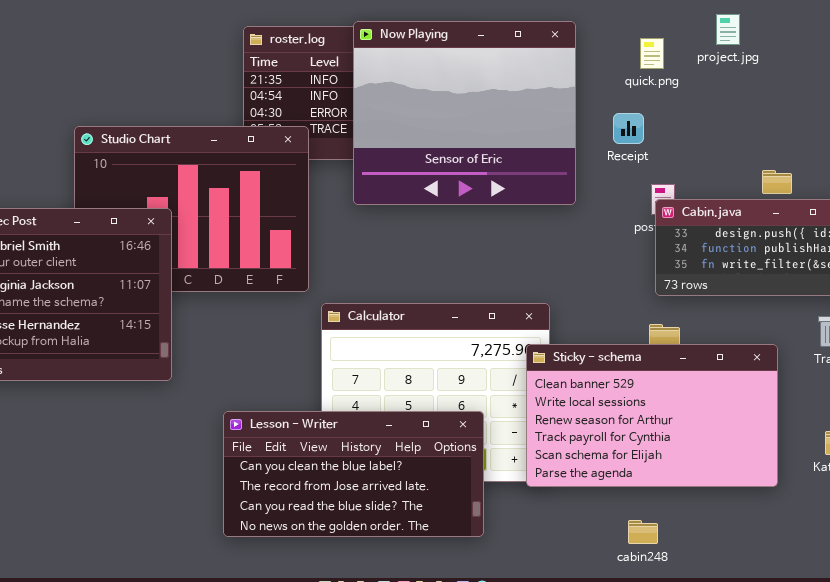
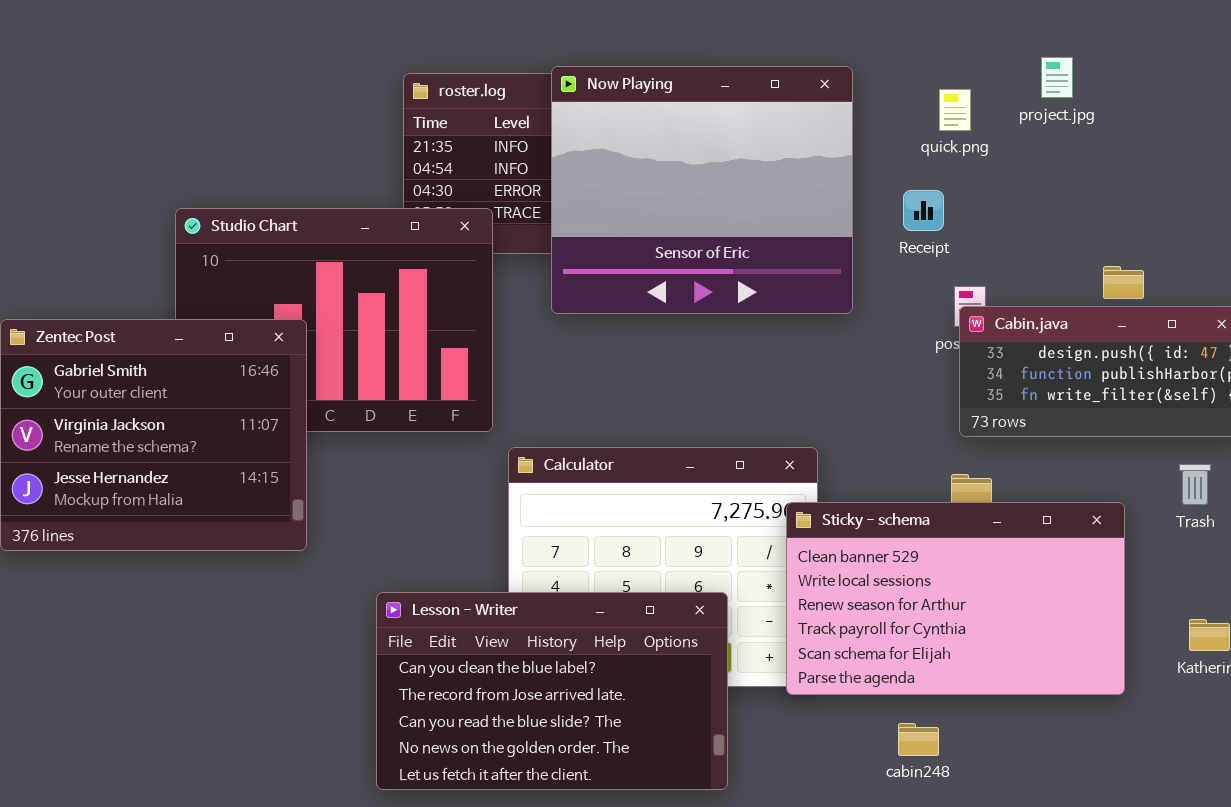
Lesson - Writer: [223,411,484,537] -> [376,592,728,790], resized
cabin248: [628,520,658,544] -> [898,723,939,756], moved

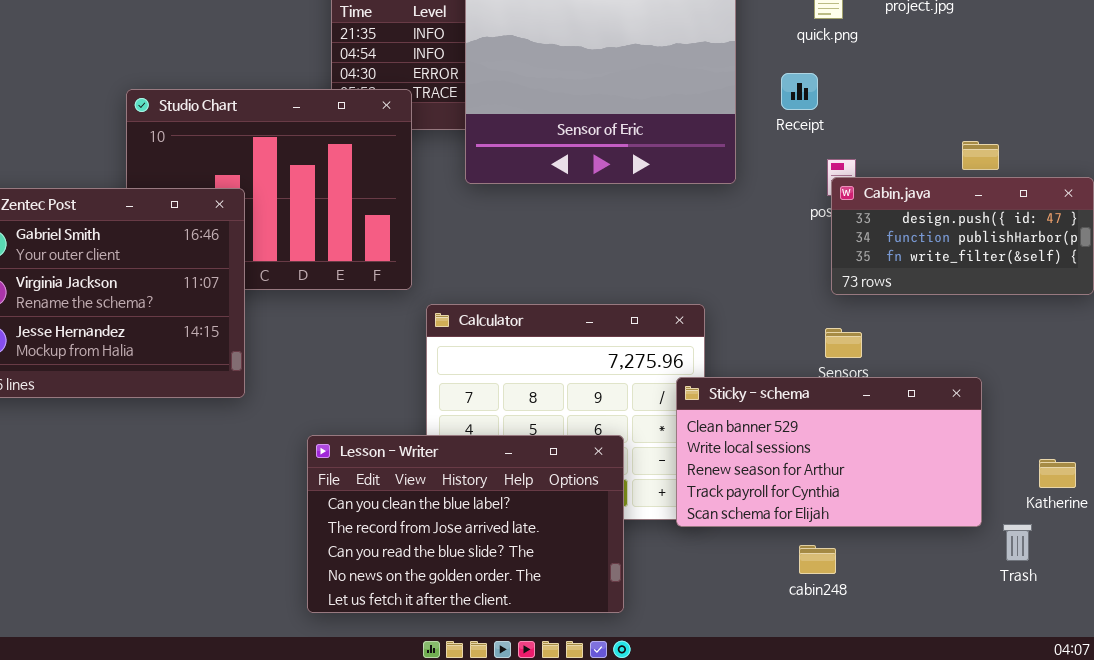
Trash: [1179,464,1211,505] -> [1003,524,1032,561], moved
Sticky - schema: [786,502,1125,695] -> [676,377,982,527], resized
cabin248: [898,723,939,756] -> [799,545,836,574], moved

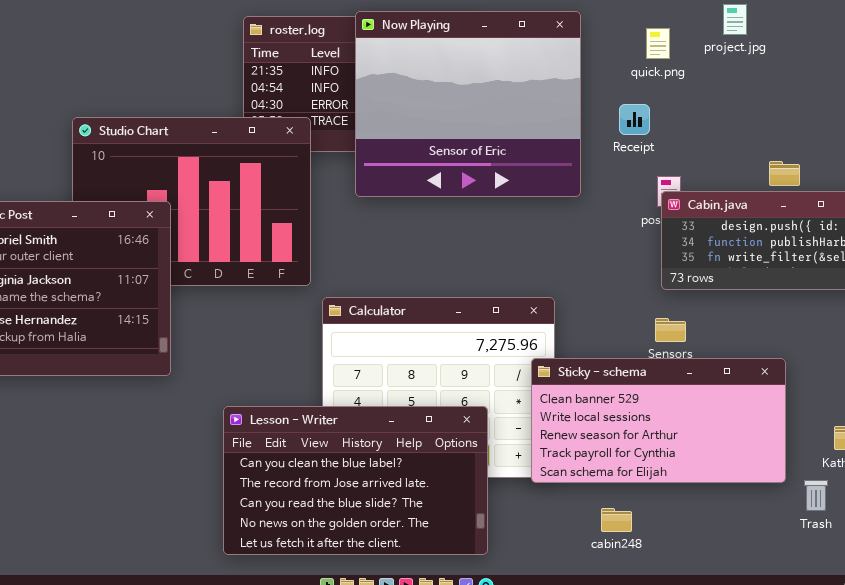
cabin248: [799,545,836,574] -> [601,508,632,532], moved

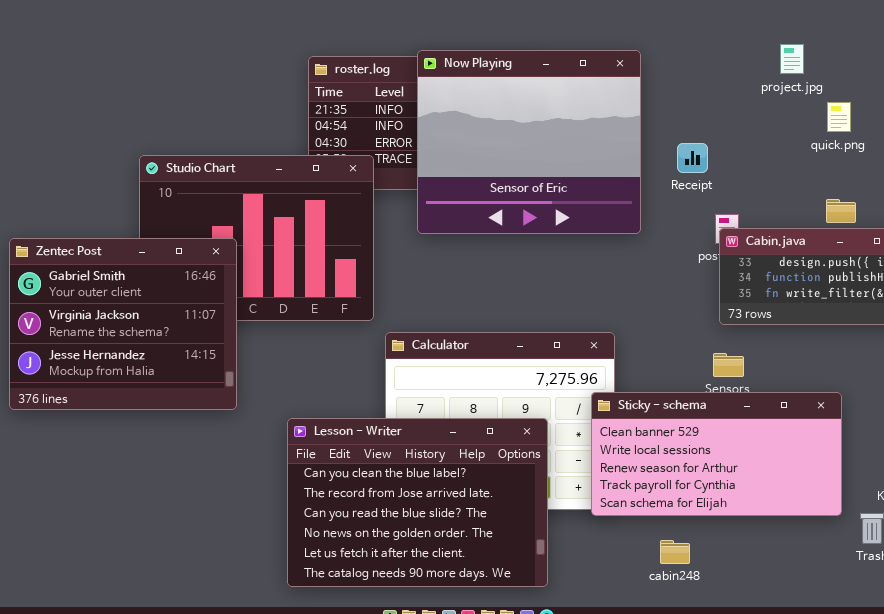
quick.png: [646,28,670,59] -> [827,102,851,132], moved
Lesson - Writer: [223,406,488,555] -> [287,418,548,587], resized

